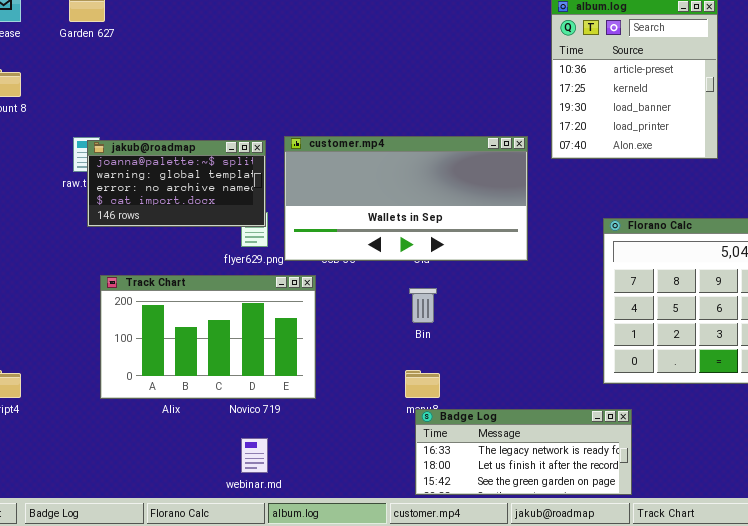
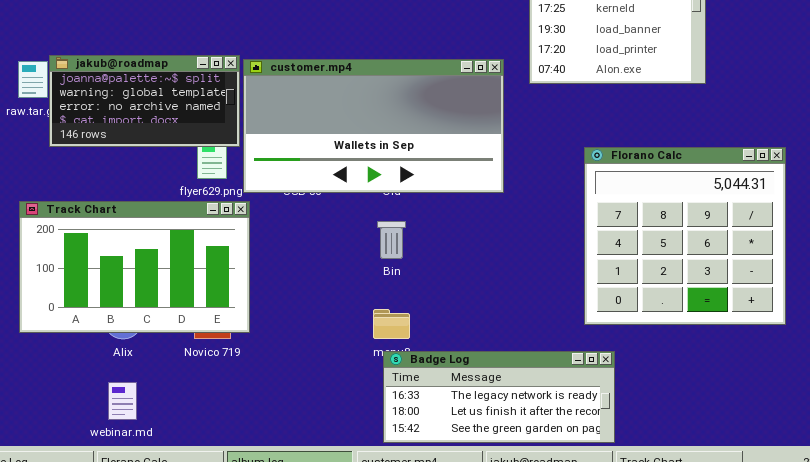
jakub@roadmap: [87,140,266,227] -> [49,55,240,147], moved
Track Chart: [100,275,316,399] -> [19,201,250,333], moved
webinar.md: [241,438,268,473] -> [108,382,137,420], moved

